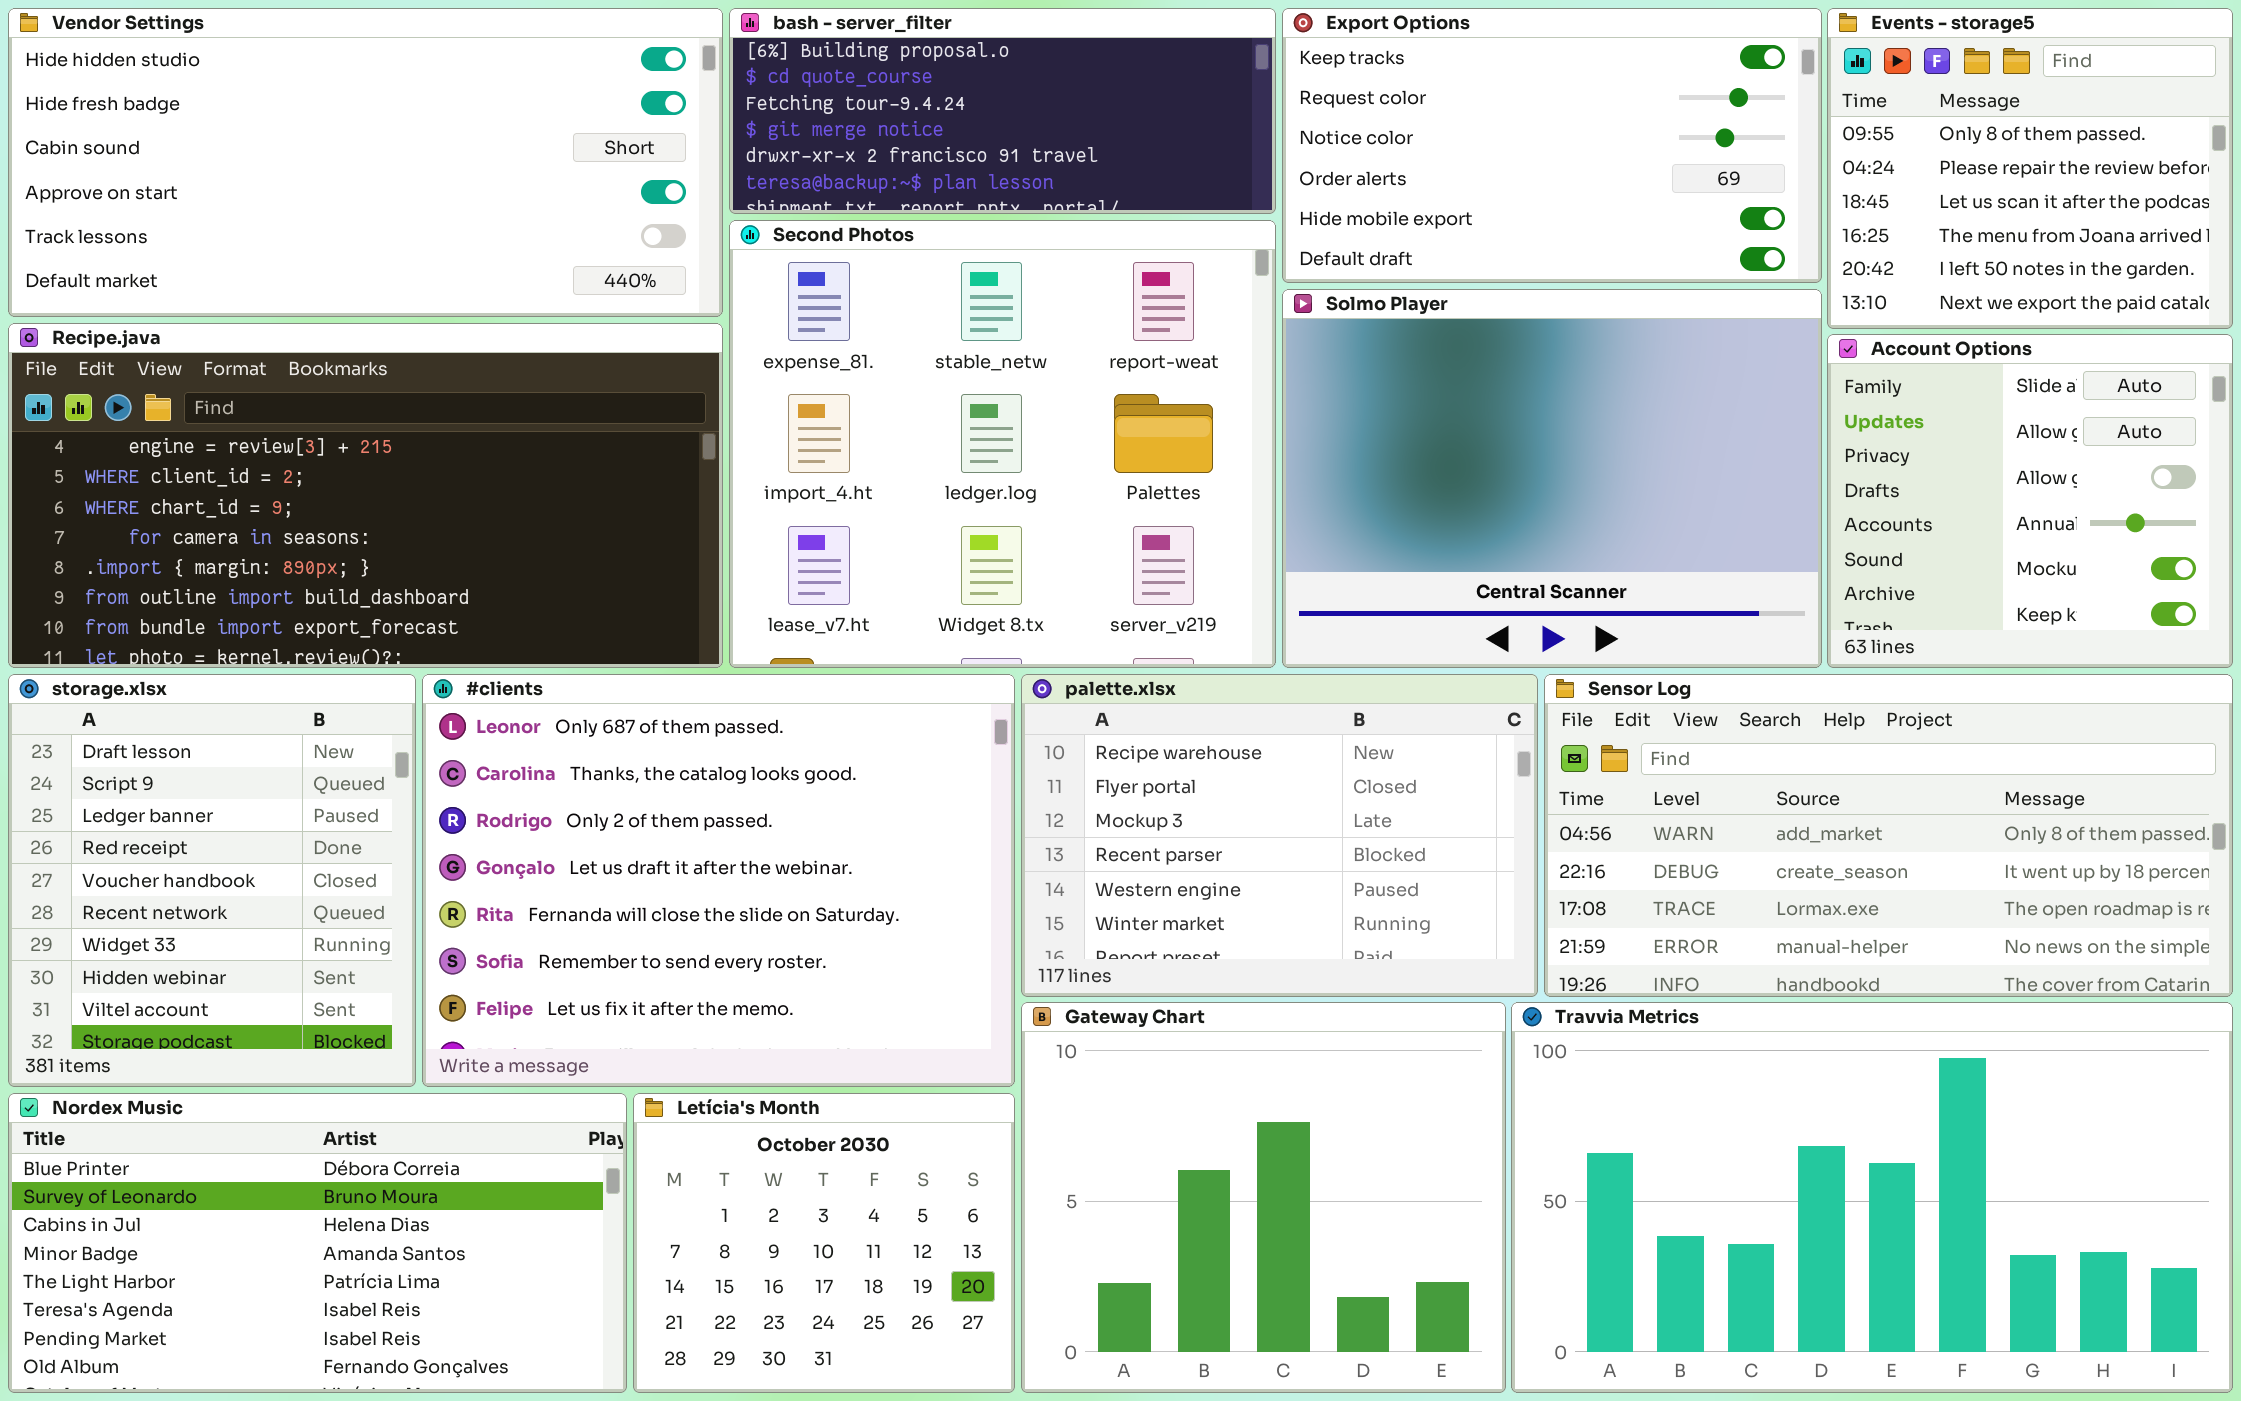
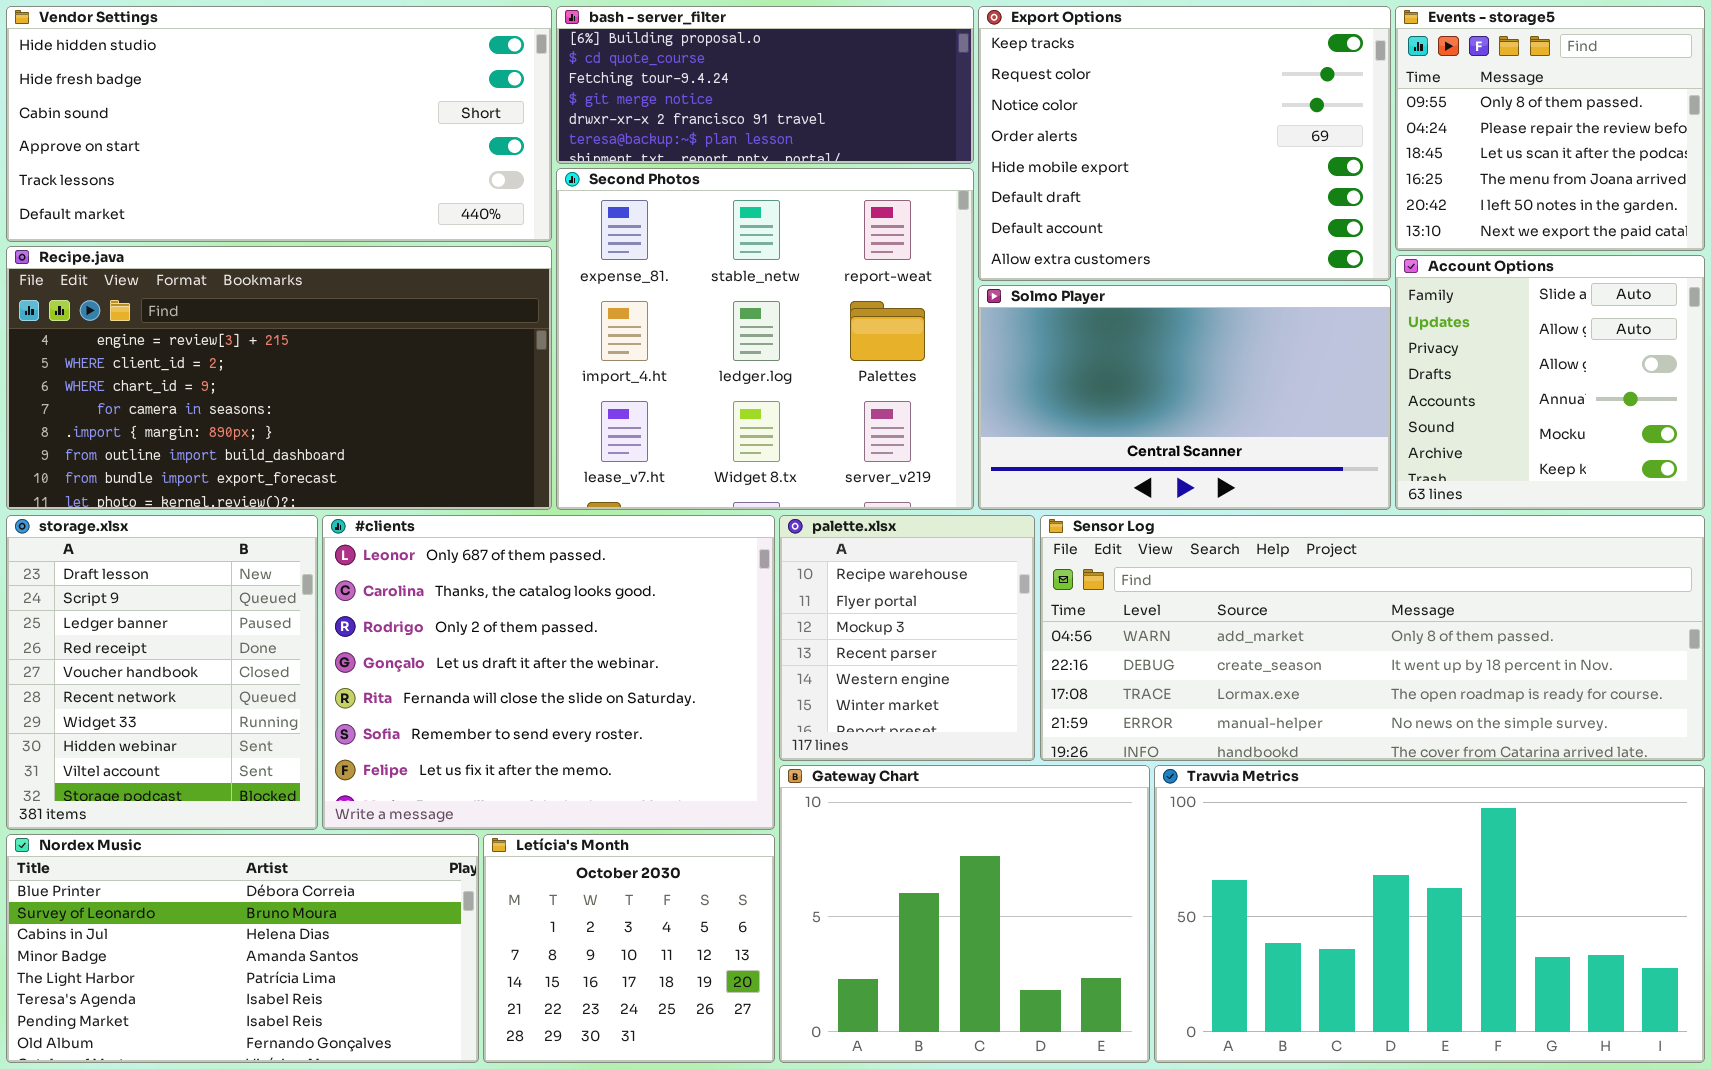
Export Options: [1282,8,1822,283] -> [978,6,1391,281], resized
Solmo Player: [1282,289,1822,668] -> [978,285,1391,510], resized
palette.xlsx: [1021,674,1538,997] -> [779,515,1035,761], resized
Sensor Log: [1544,674,2233,997] -> [1040,515,1705,761], resized

